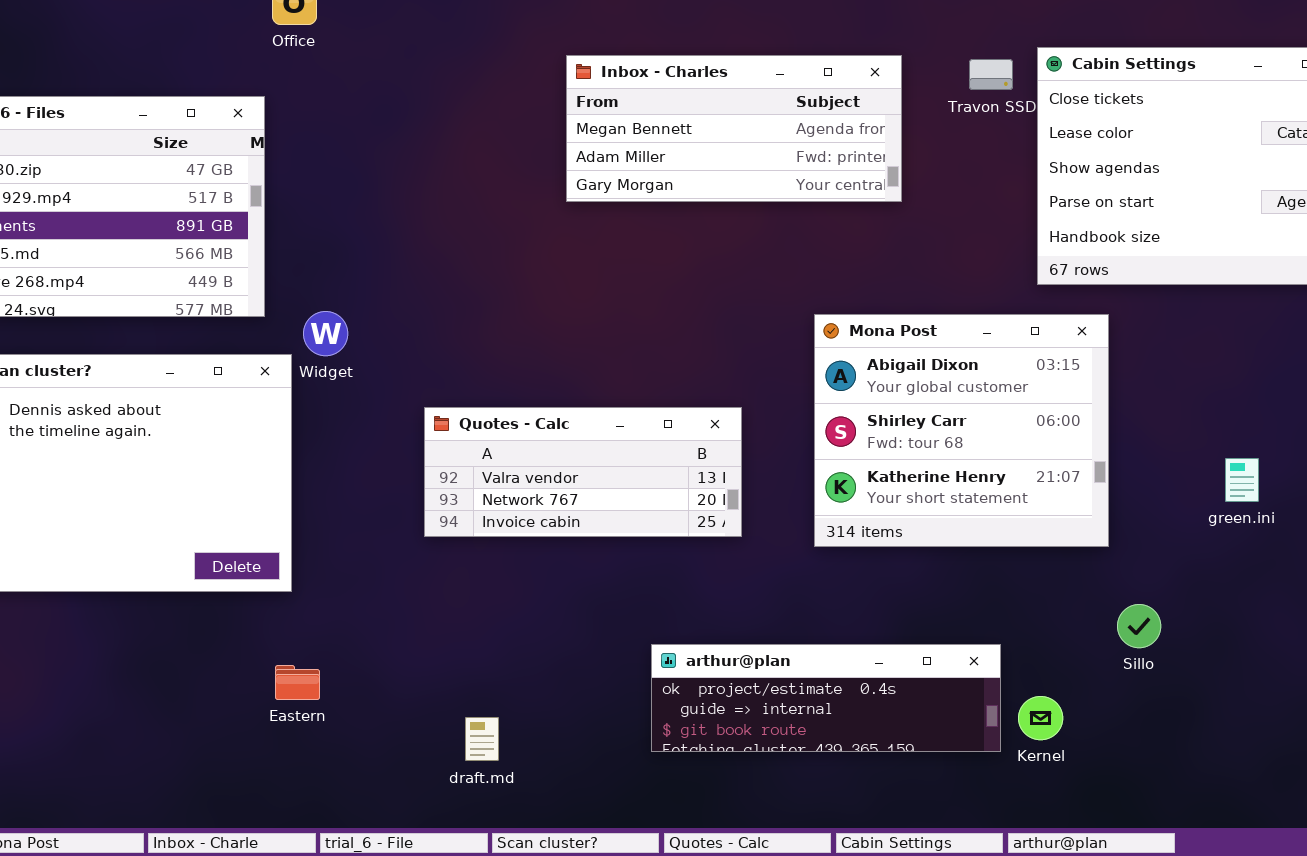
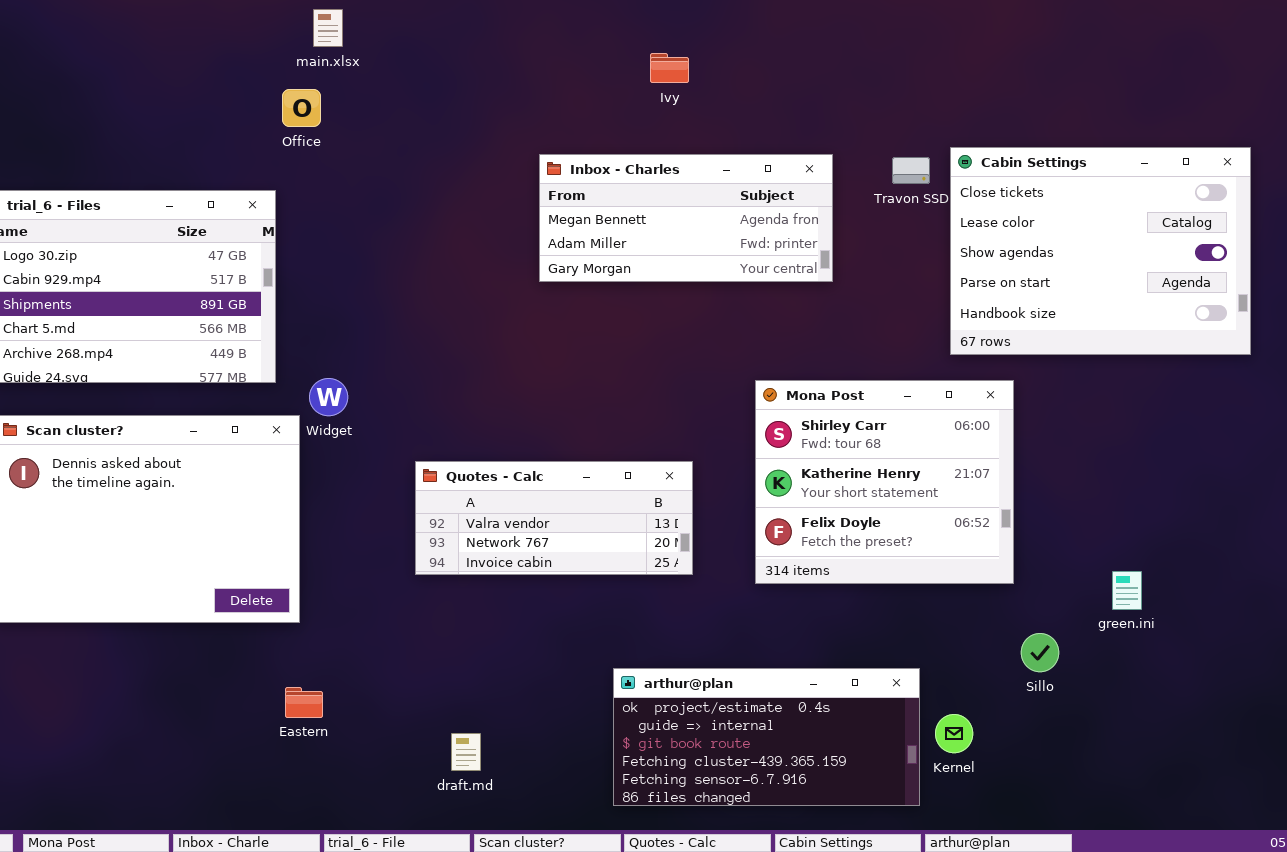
Mona Post: [814,314,1109,547] -> [755,380,1014,584], scrolled down 1 row
green.ini: [1225,458,1259,502] -> [1112,571,1142,610], moved
arthur@plan: [651,644,1001,752] -> [613,668,920,806], resized

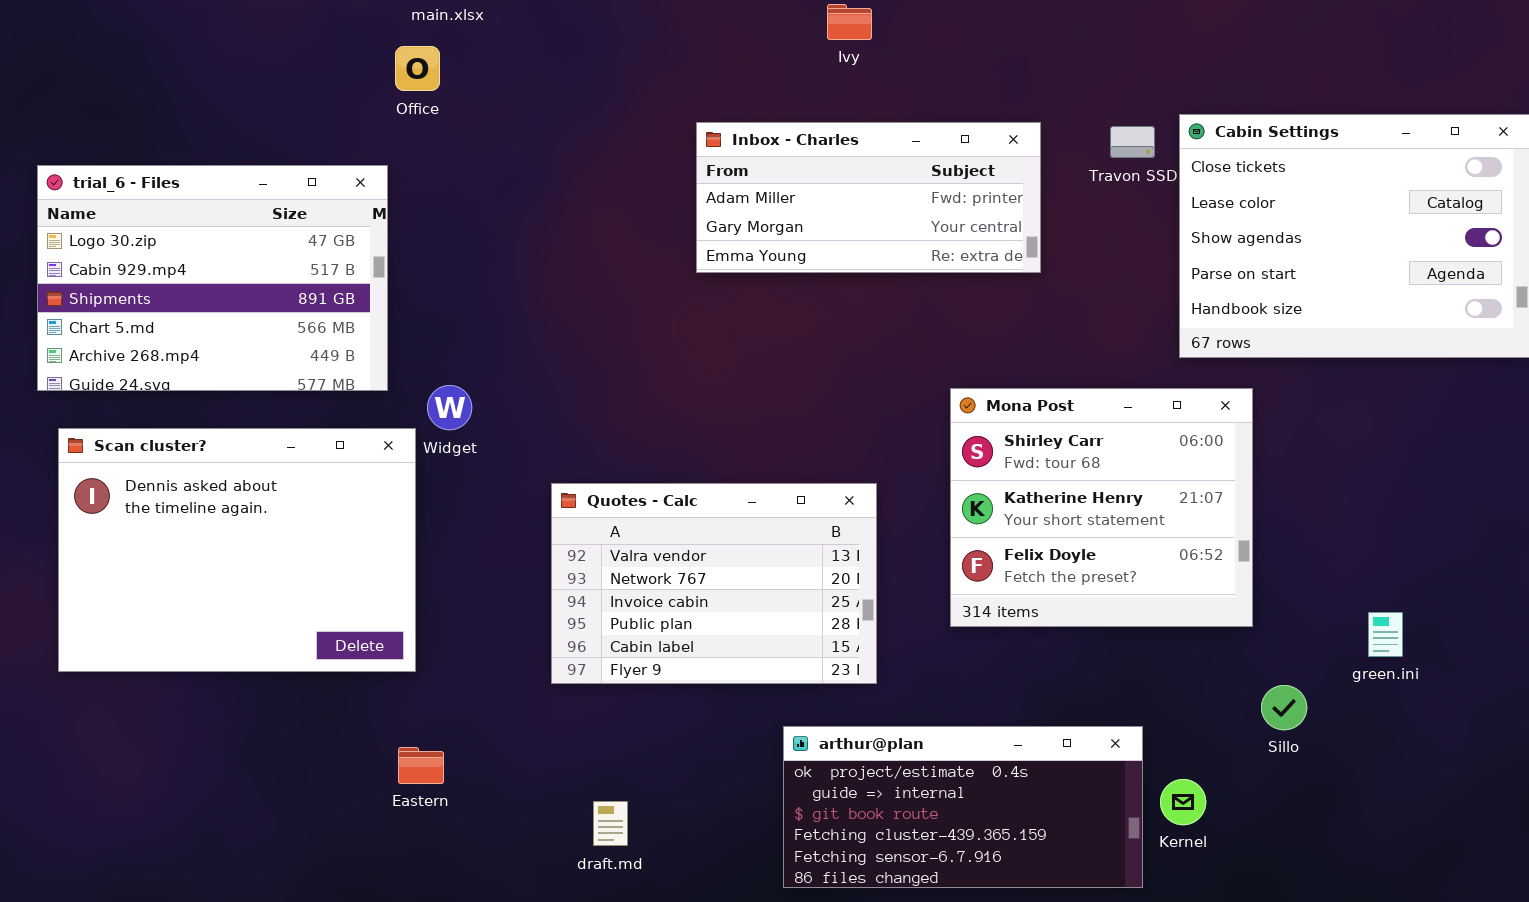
Inbox - Charles: [539,154,833,282] -> [696,122,1041,273], scrolled down 1 row
Quotes - Calc: [415,461,693,575] -> [551,483,877,684], resized

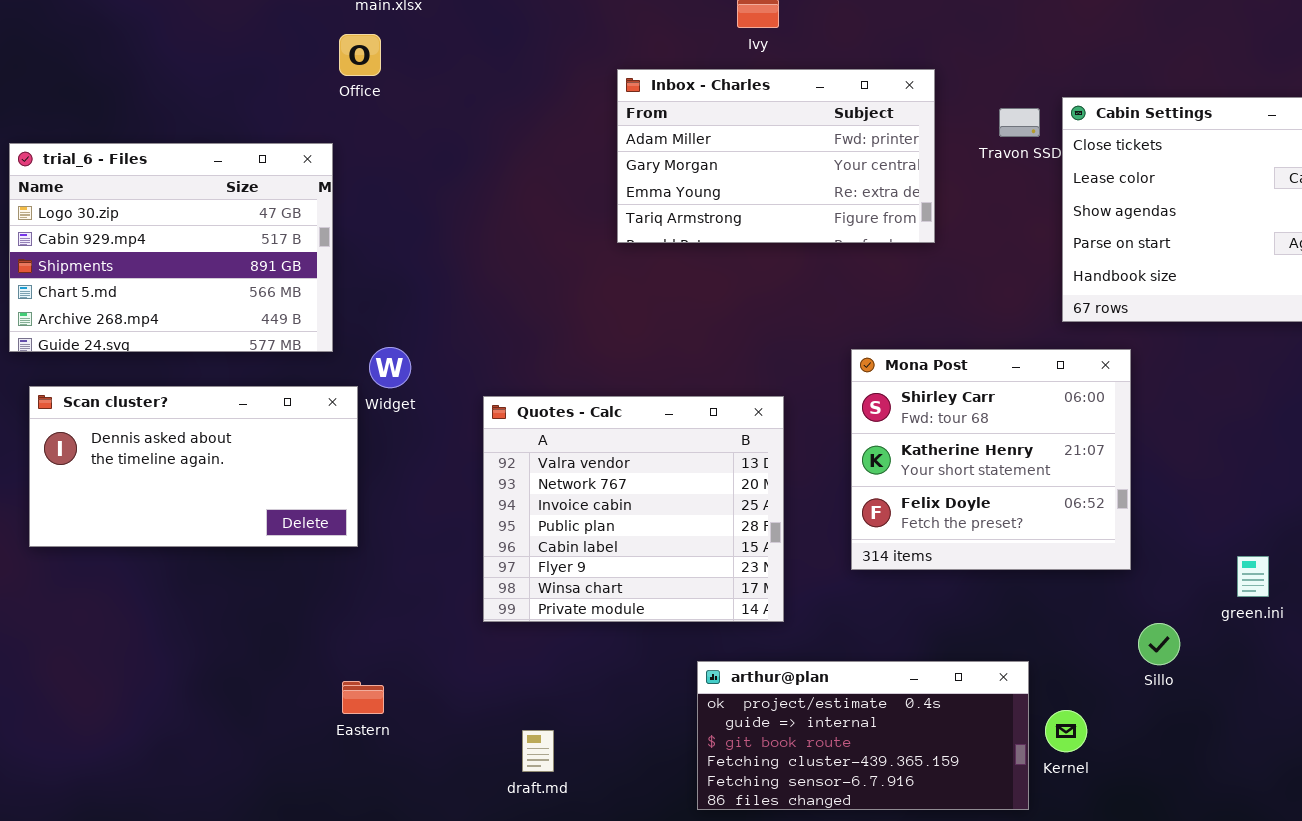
Inbox - Charles: [696,122,1041,273] -> [617,69,935,243], resized
Scan cluster?: [58,428,416,672] -> [29,386,358,547], resized
Quotes - Calc: [551,483,877,684] -> [483,396,784,622], resized

